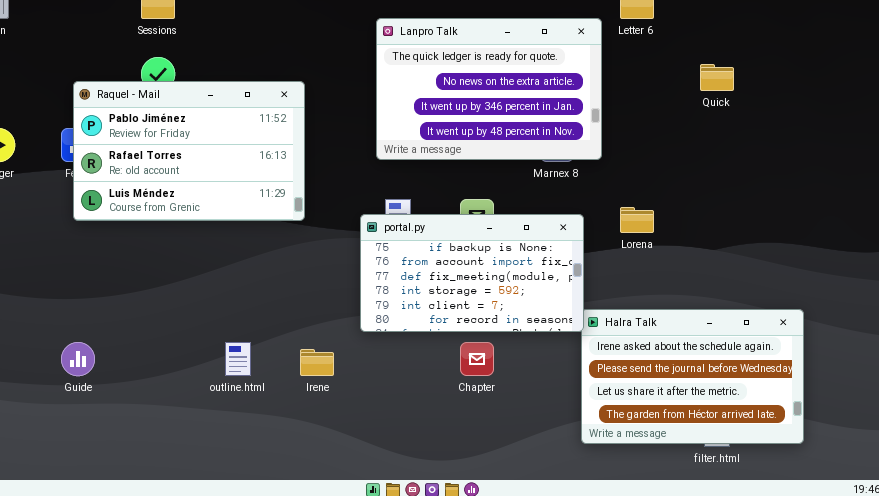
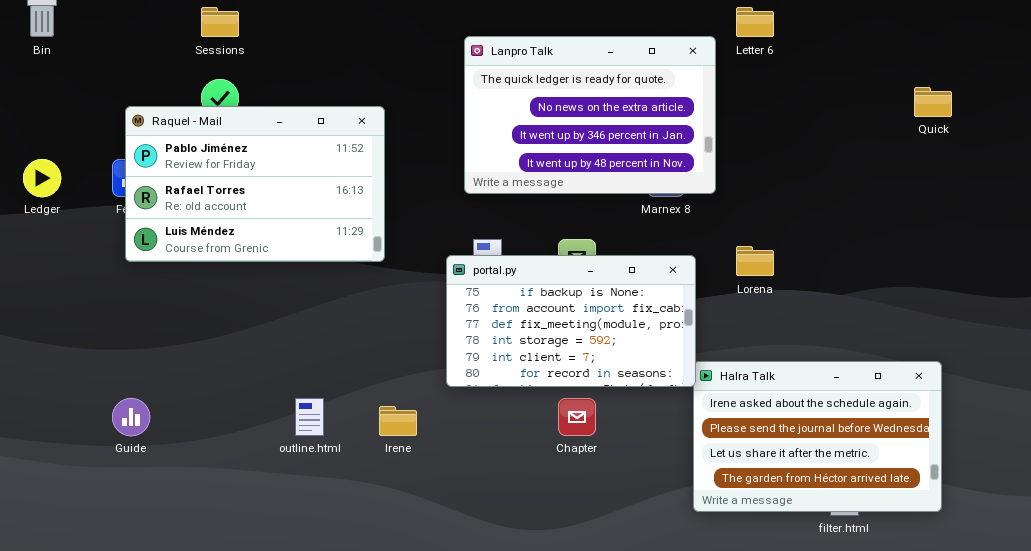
Quick: [700,64,734,91] -> [914,87,952,117], moved

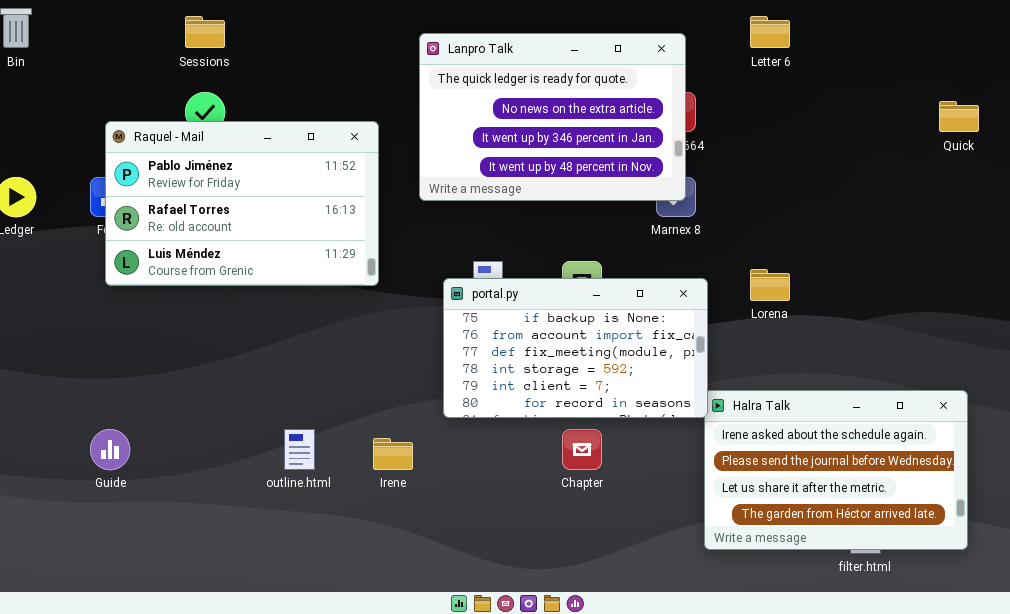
Lanpro Talk: [464,36,716,194] -> [419,33,686,201], moved

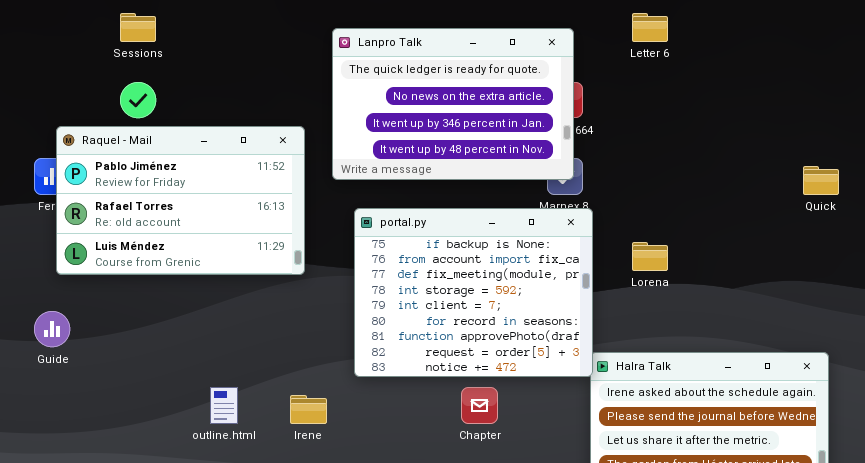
Quick: [939,101,979,132] -> [803,166,839,195], moved
Raquel - Mail: [105,121,379,286] -> [56,126,305,275], moved
portal.py: [443,278,708,418] -> [354,208,593,377], resized
Guide: [90,429,130,470] -> [34,311,70,347], moved

